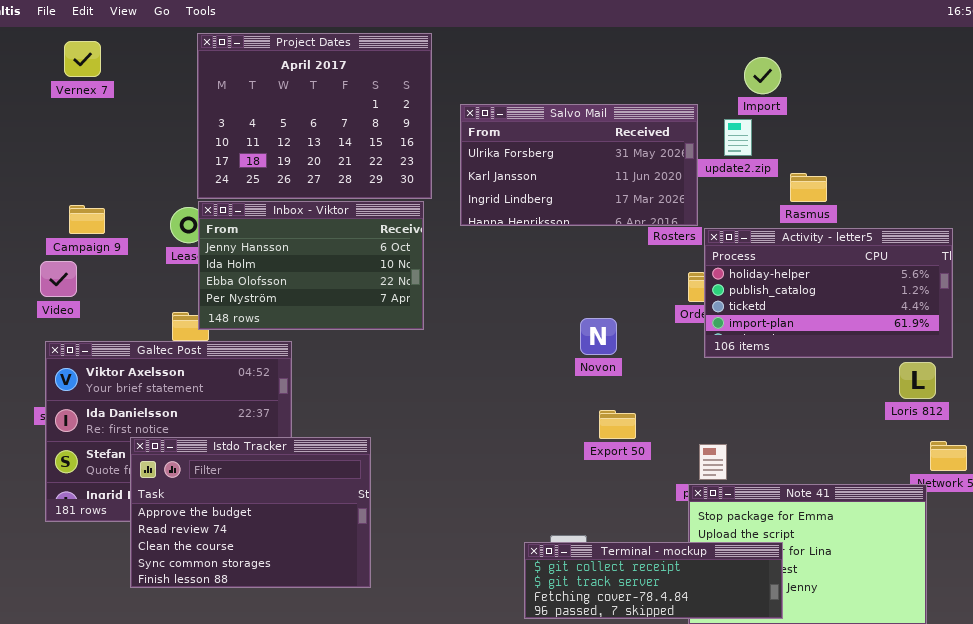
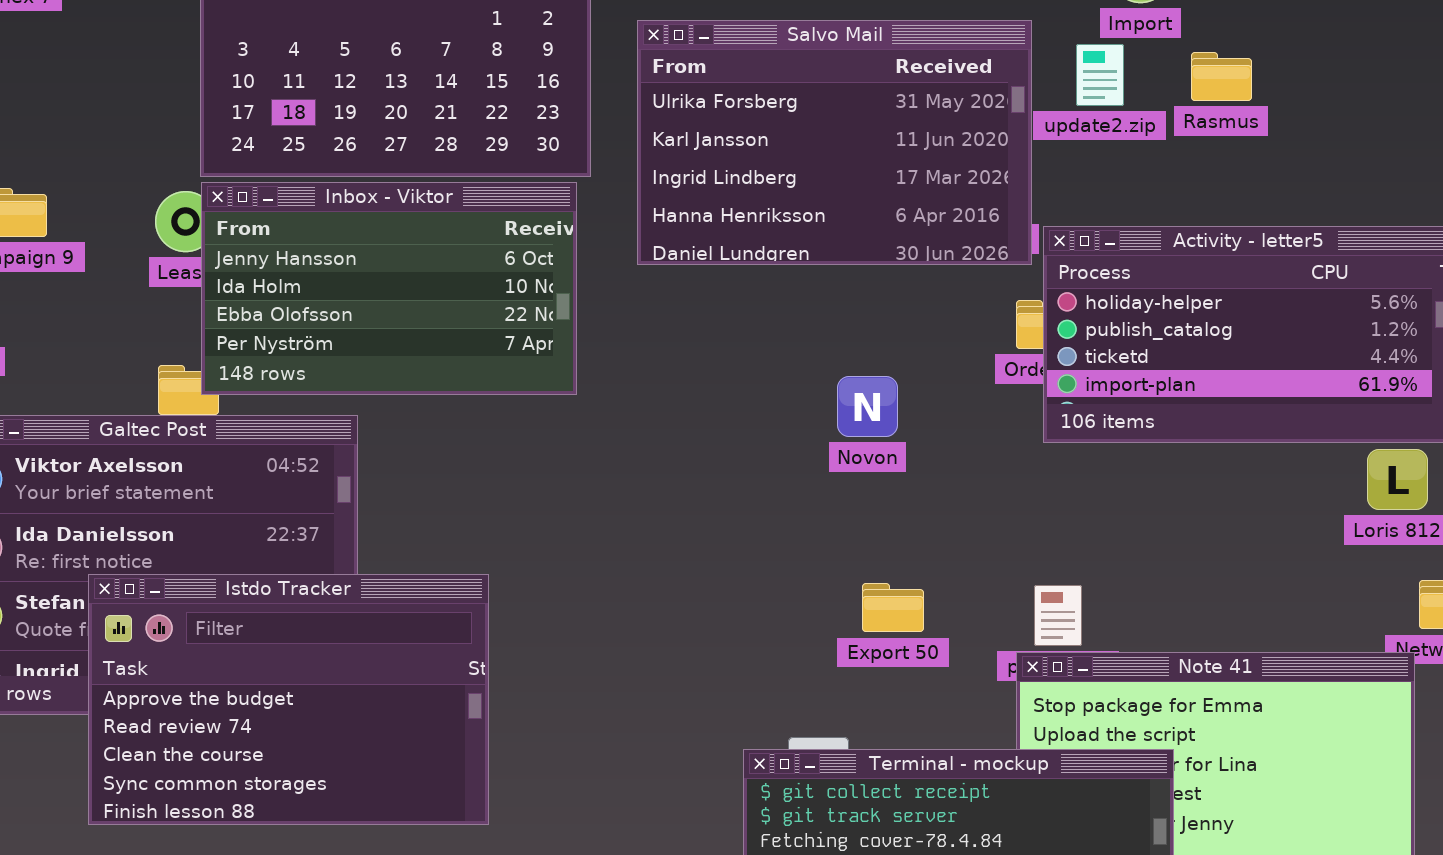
Salvo Mail: [460,104,698,226] -> [637,20,1032,265], resized
Rasmus: [790,173,827,202] -> [1191,52,1252,101], moved
Export 50: [599,410,636,439] -> [862,583,924,632], moved

